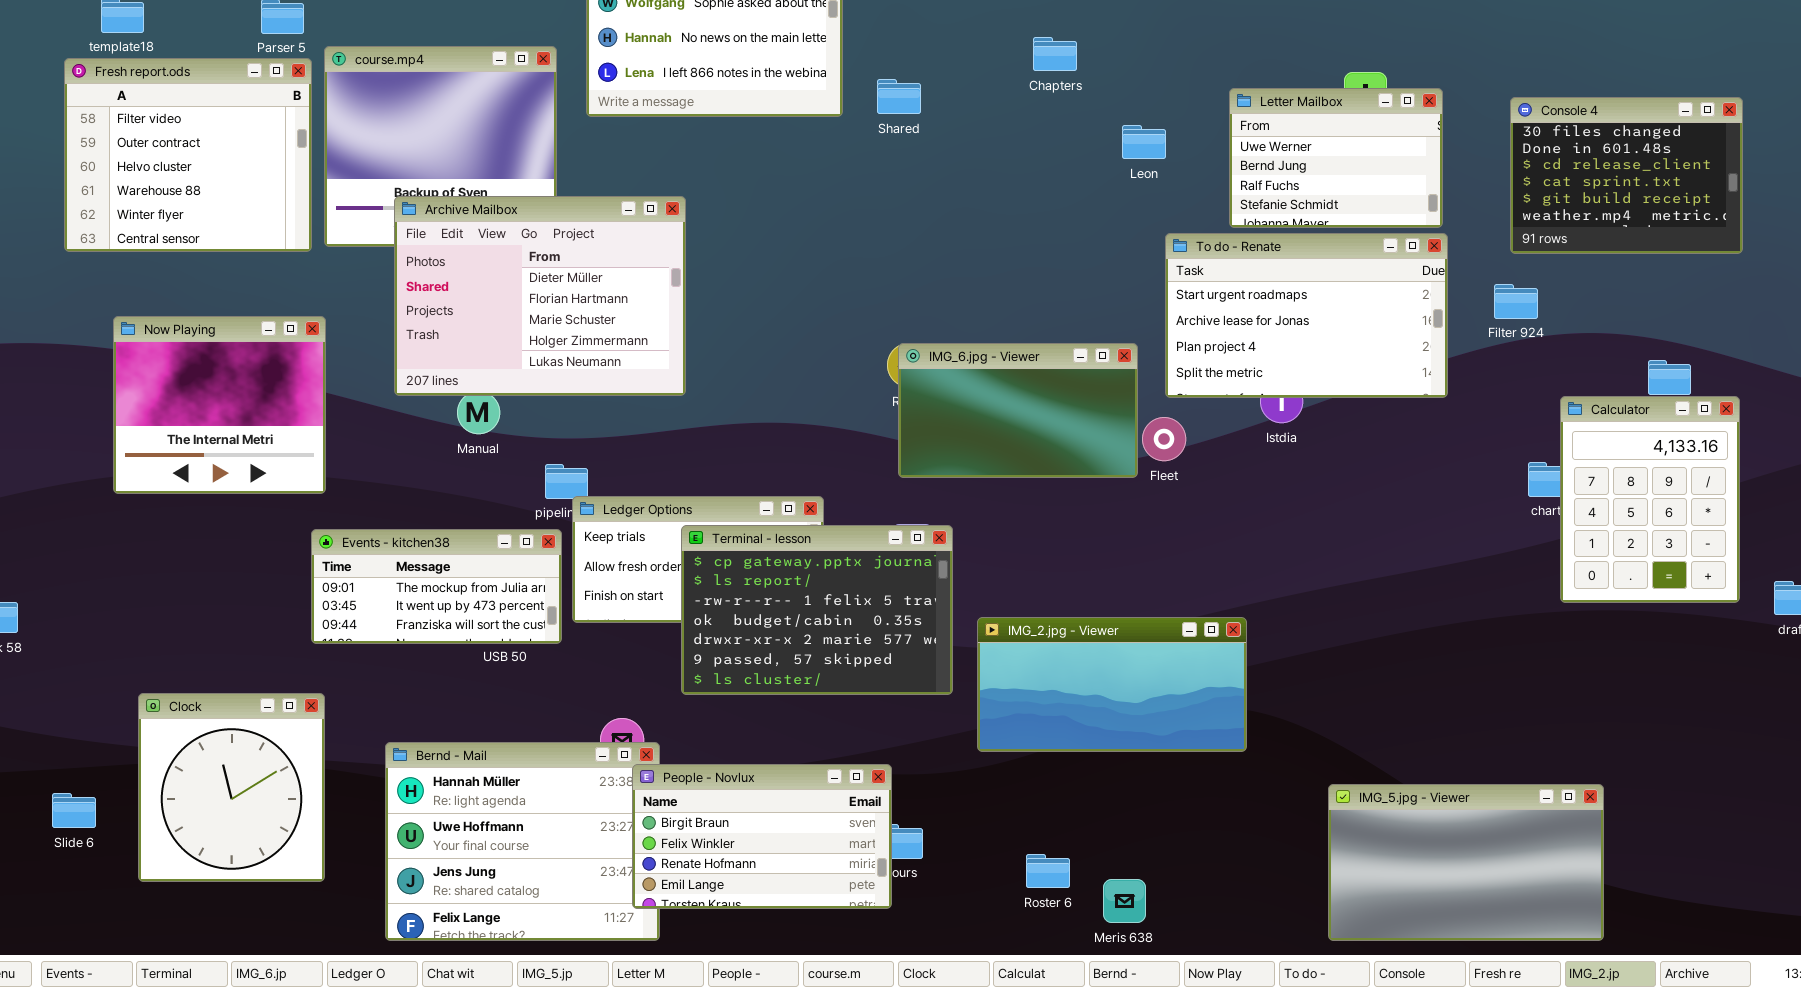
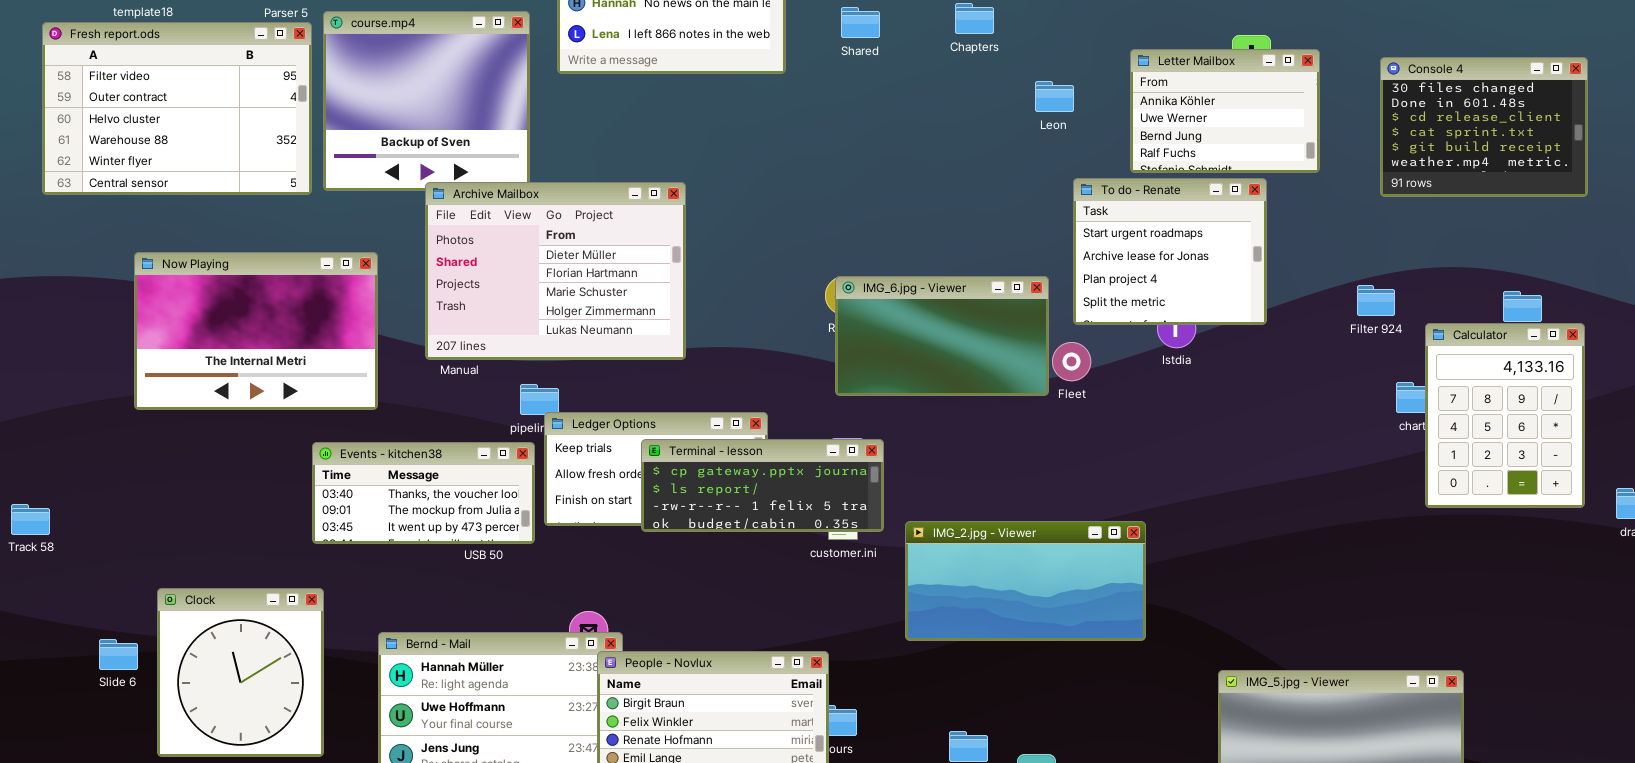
Fresh report.ods: [64,58,312,252] -> [42,22,312,195], resized
Shared: [877,79,921,114] -> [841,7,880,38], moved
Letter Mailbox: [1229,88,1443,228] -> [1130,49,1320,173], scrolled up 1 row
Archive Mailbox: [394,196,686,396] -> [425,182,686,360], moved
To do - Renate: [1165,233,1448,398] -> [1073,178,1267,325], resized
Filter 924: [1494,284,1538,319] -> [1357,285,1395,316], moved
Now Playing: [113,316,326,494] -> [134,252,378,410], resized
Terminal - lesson: [681,525,953,695] -> [641,439,884,532], resized
Events - kitchen38: [311,529,562,644] -> [312,442,535,544], scrolled up 1 row
Slide 6: [52,793,96,828] -> [99,639,138,670], moved

